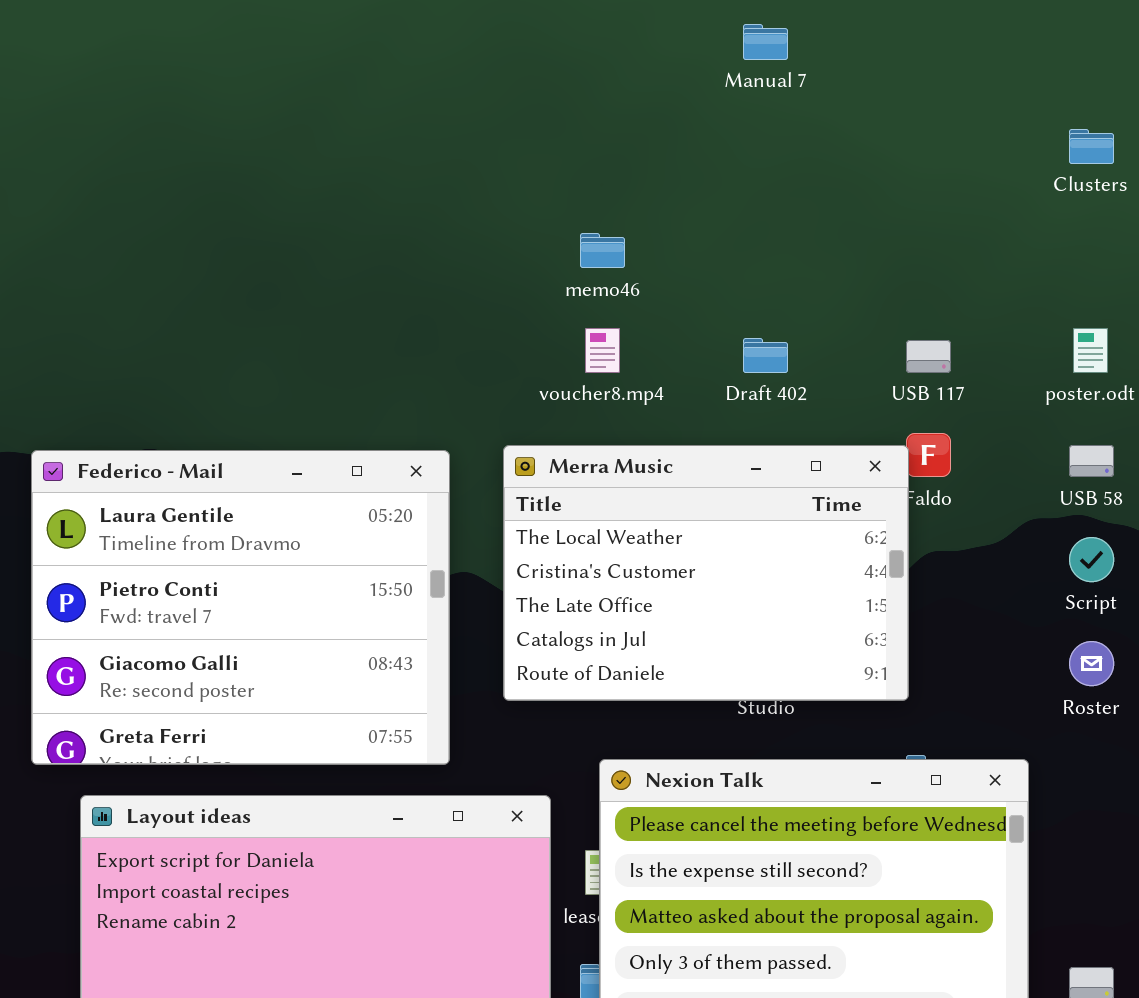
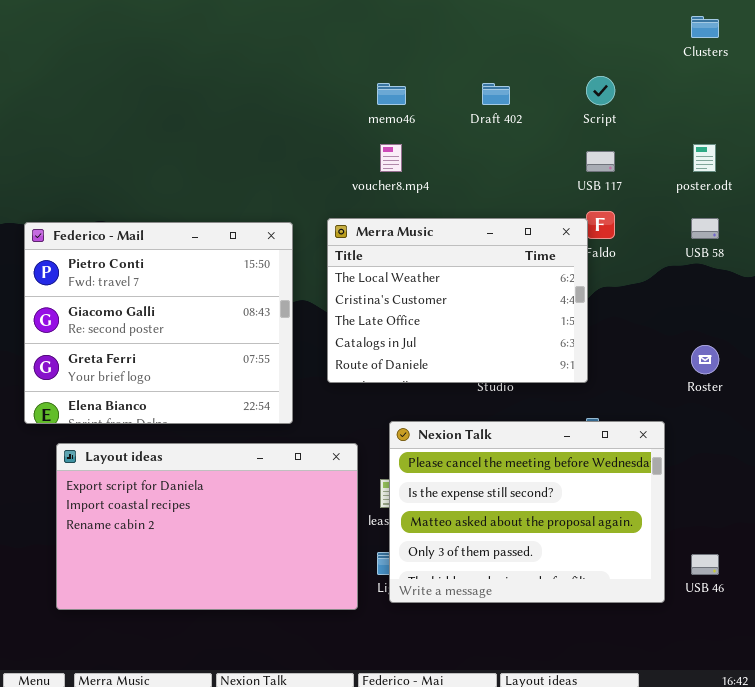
Draft 402: [743,338,788,373] -> [482,83,510,105], moved
Federico - Mail: [31,450,450,765] -> [24,222,293,424], scrolled down 1 row
Script: [1069,537,1114,582] -> [586,76,615,105], moved

